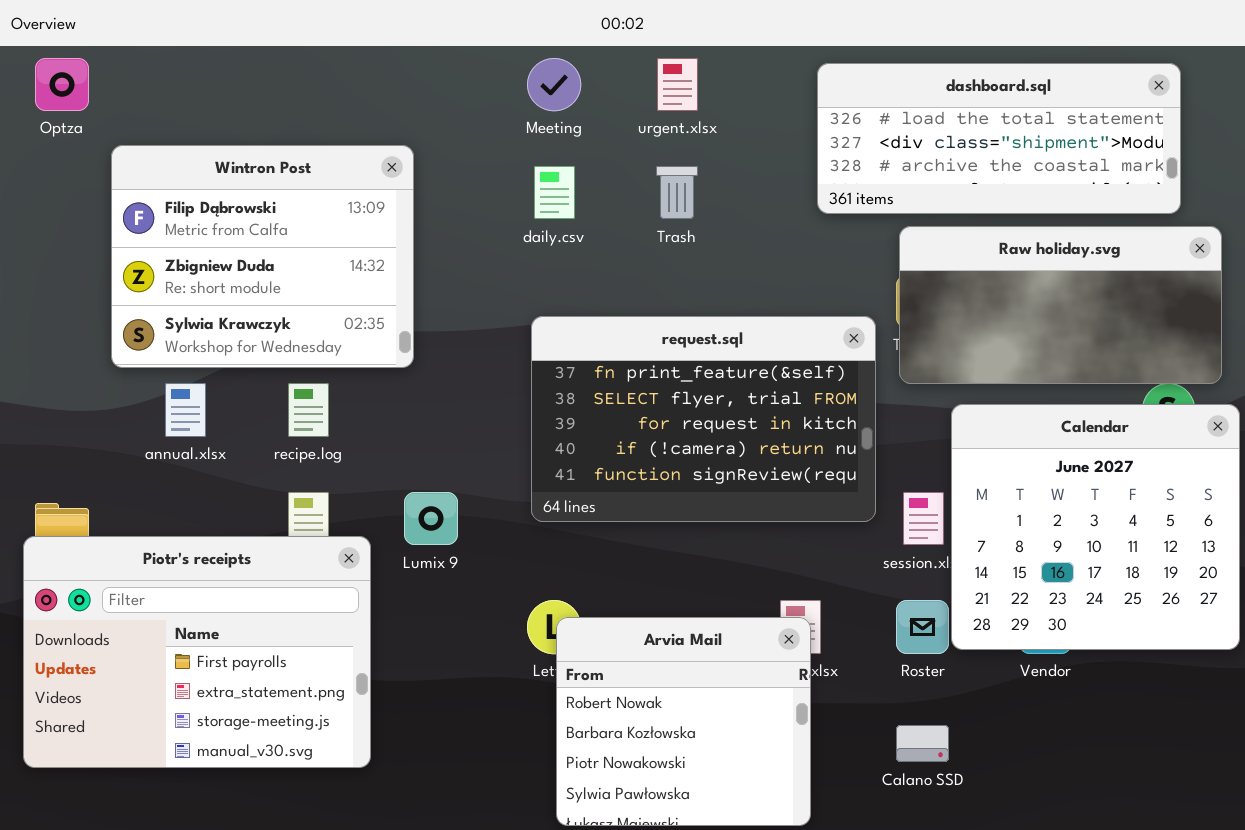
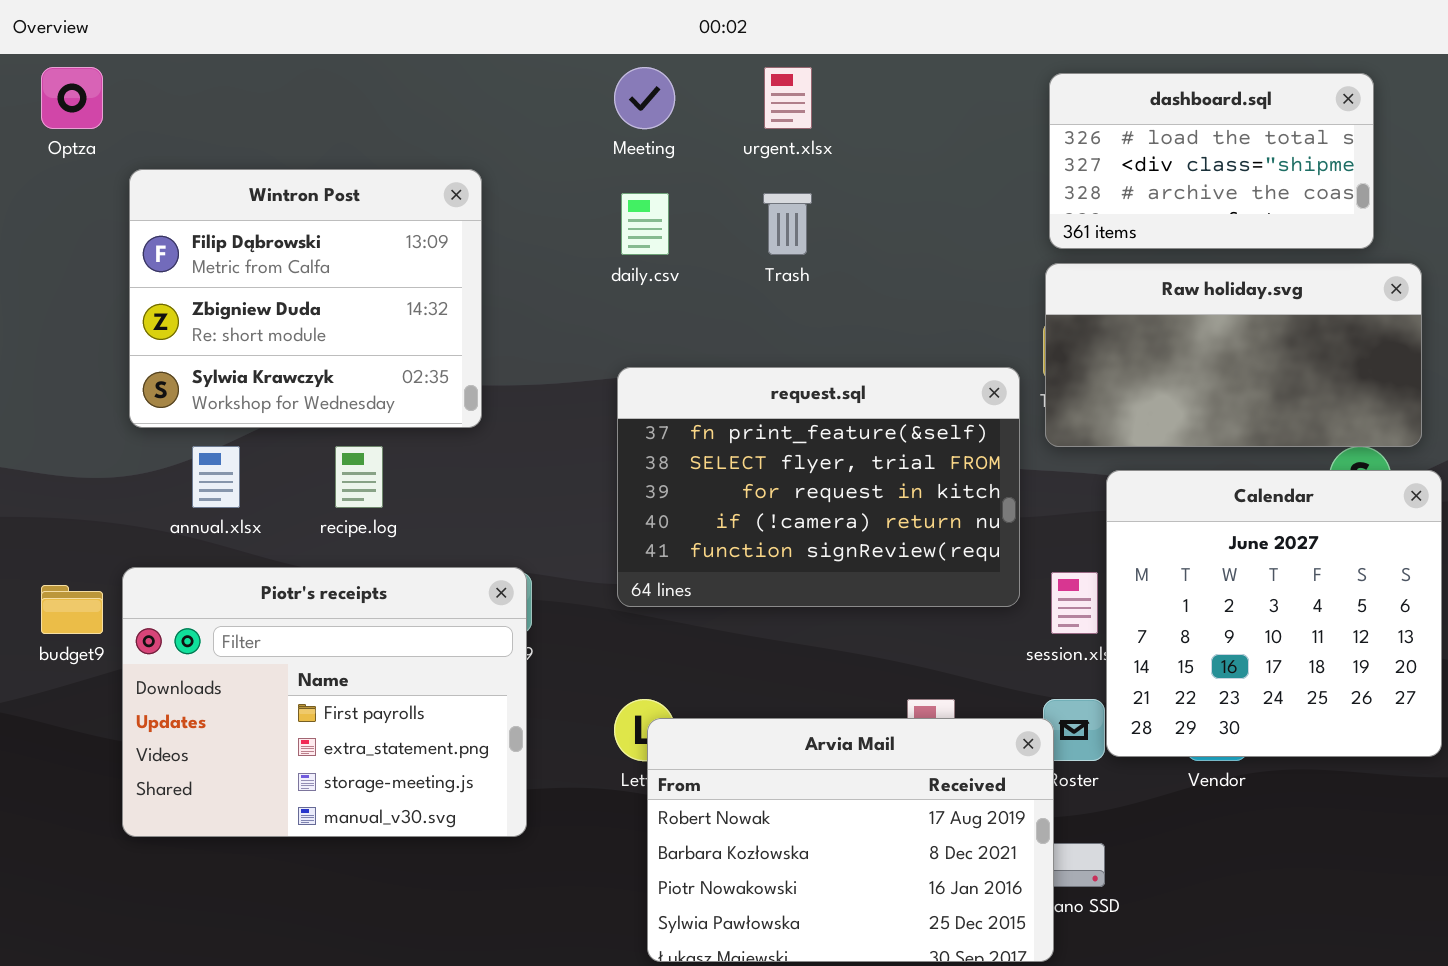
dashboard.sql: [817,63,1181,214] -> [1049,73,1374,249], resized
Piotr's receipts: [23,536,371,768] -> [122,567,527,837], moved
Arvia Mail: [556,617,811,826] -> [647,718,1054,962], resized

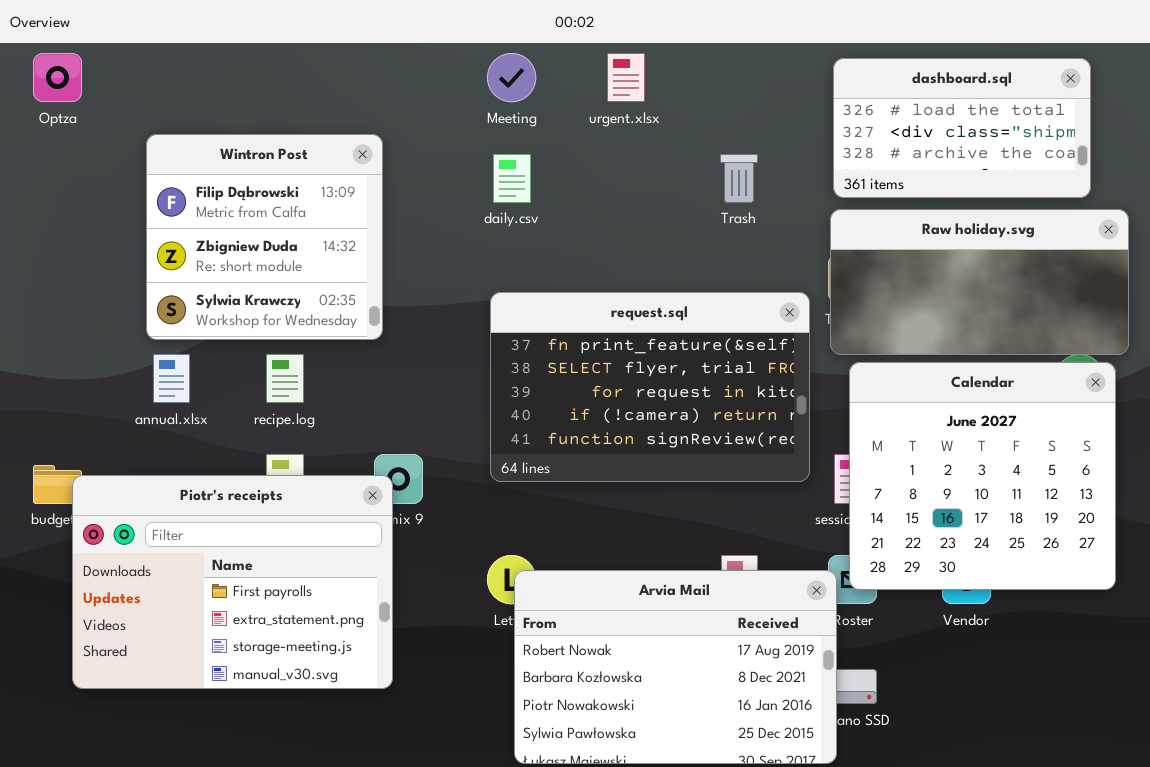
Wintron Post: [129,169,482,428] -> [146,134,383,340], resized
Trash: [763,193,812,255] -> [720,154,758,203], moved
Calendar: [1106,470,1442,757] -> [849,362,1116,590], moved
Piotr's receipts: [122,567,527,837] -> [72,475,393,689], moved

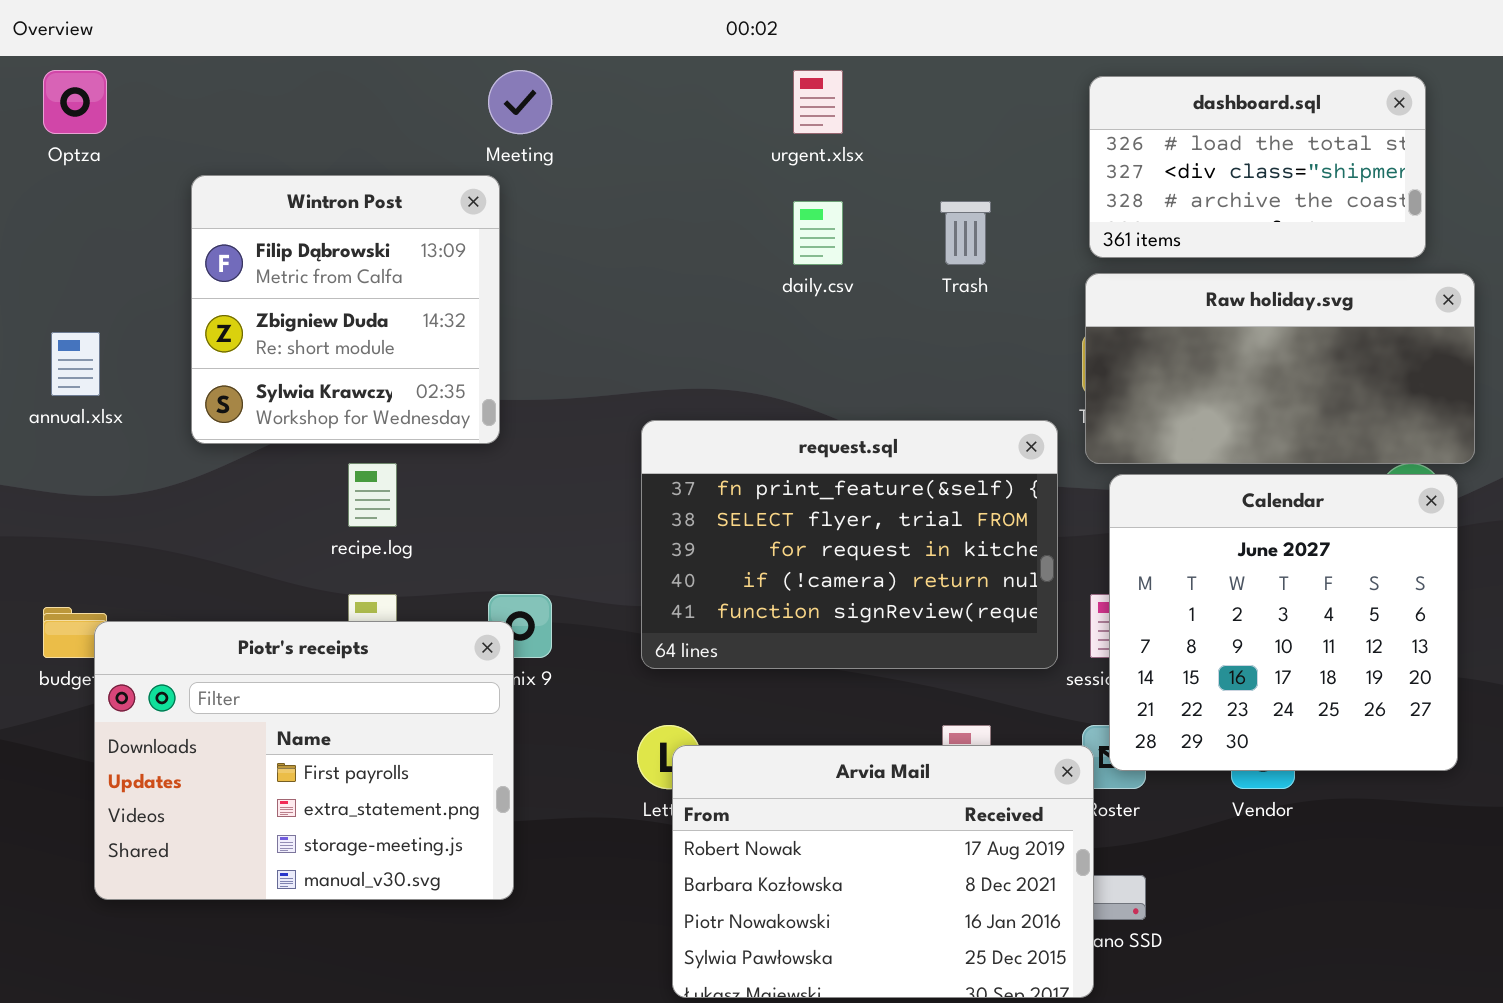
Meeting: [487,53,536,102] -> [488,70,552,134], moved
daily.csv: [493,154,531,203] -> [793,201,843,265], moved
request.sql: [490,292,810,482] -> [641,420,1058,669], moved
annual.xlsx: [153,354,190,403] -> [51,332,100,396], moved

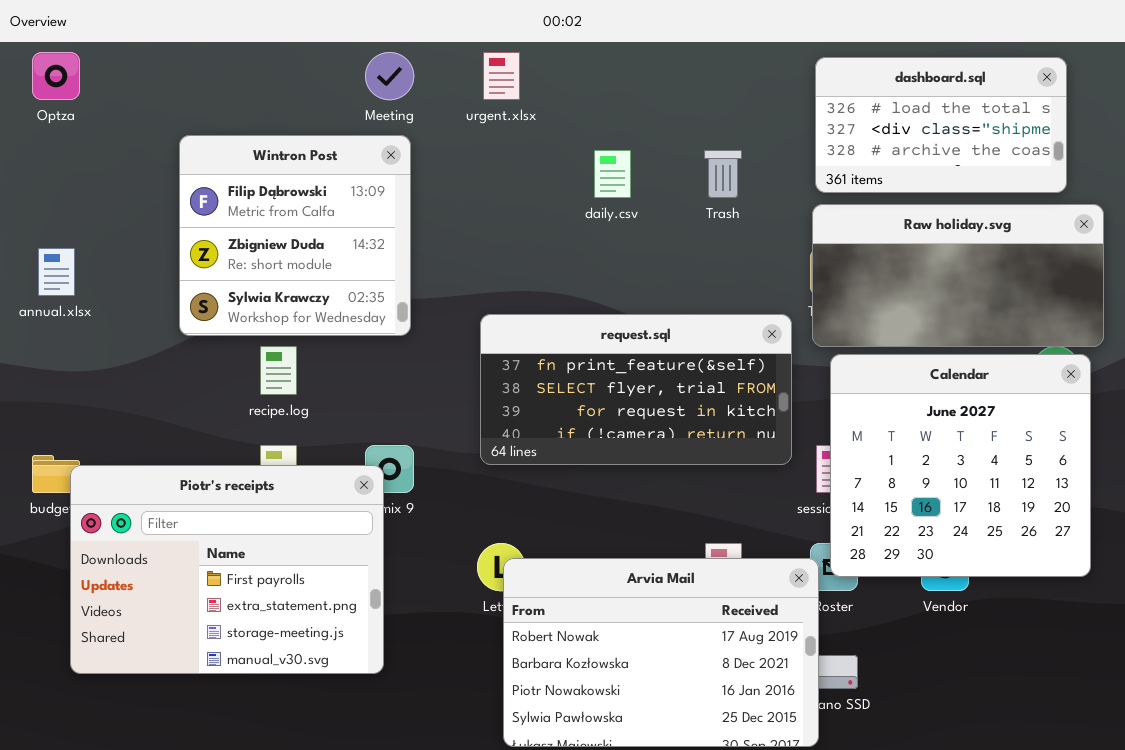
urgent.xlsx: [793,70,843,134] -> [483,52,520,100], moved
Wintron Post: [191,175,500,444] -> [179,135,411,336], moved
request.sql: [641,420,1058,669] -> [480,314,792,465], resized

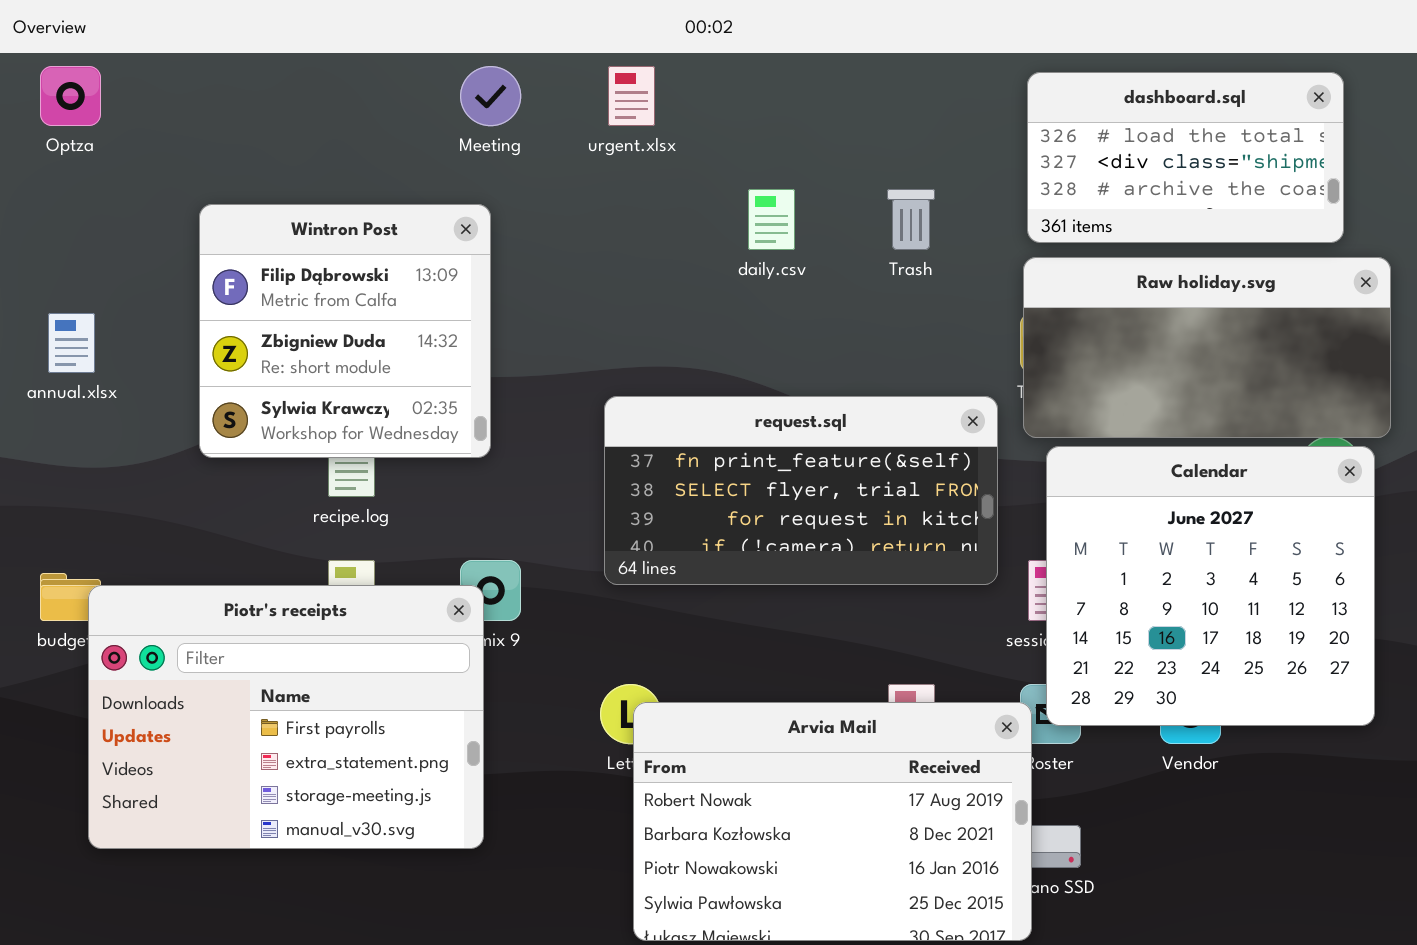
Wintron Post: [179,135,411,336] -> [199,204,491,458], moved

